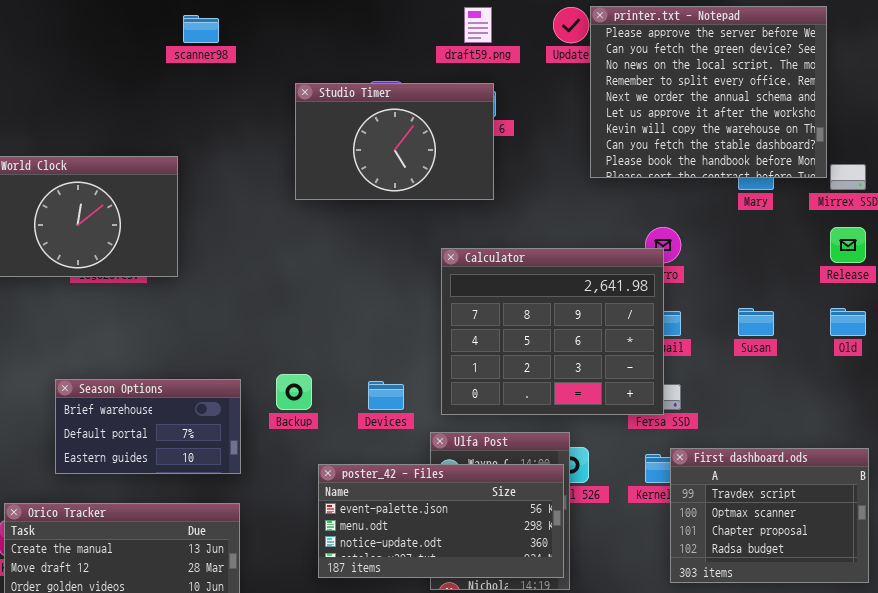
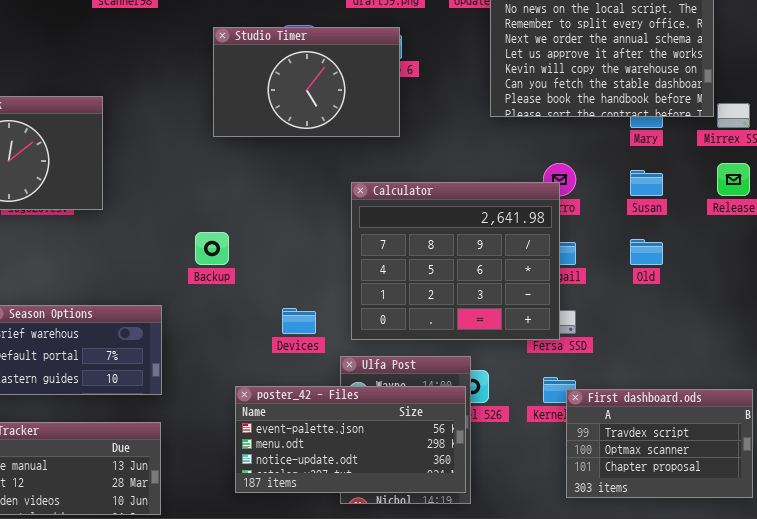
Susan: [738,308,774,336] -> [630,170,663,196], moved
Old: [830,308,866,336] -> [630,239,663,265], moved
Backup: [276,374,312,410] -> [195,232,229,265], moved
First dashboard.ods: [670,448,869,583] -> [566,389,753,498], resized

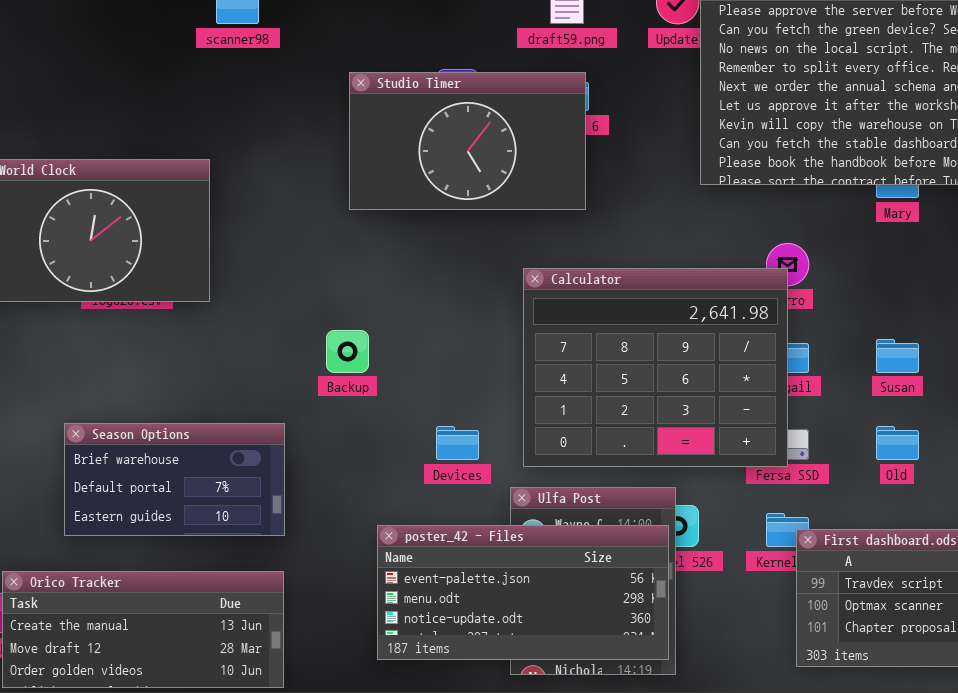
Susan: [630,170,663,196] -> [876,339,919,373], moved
Old: [630,239,663,265] -> [876,426,919,460], moved

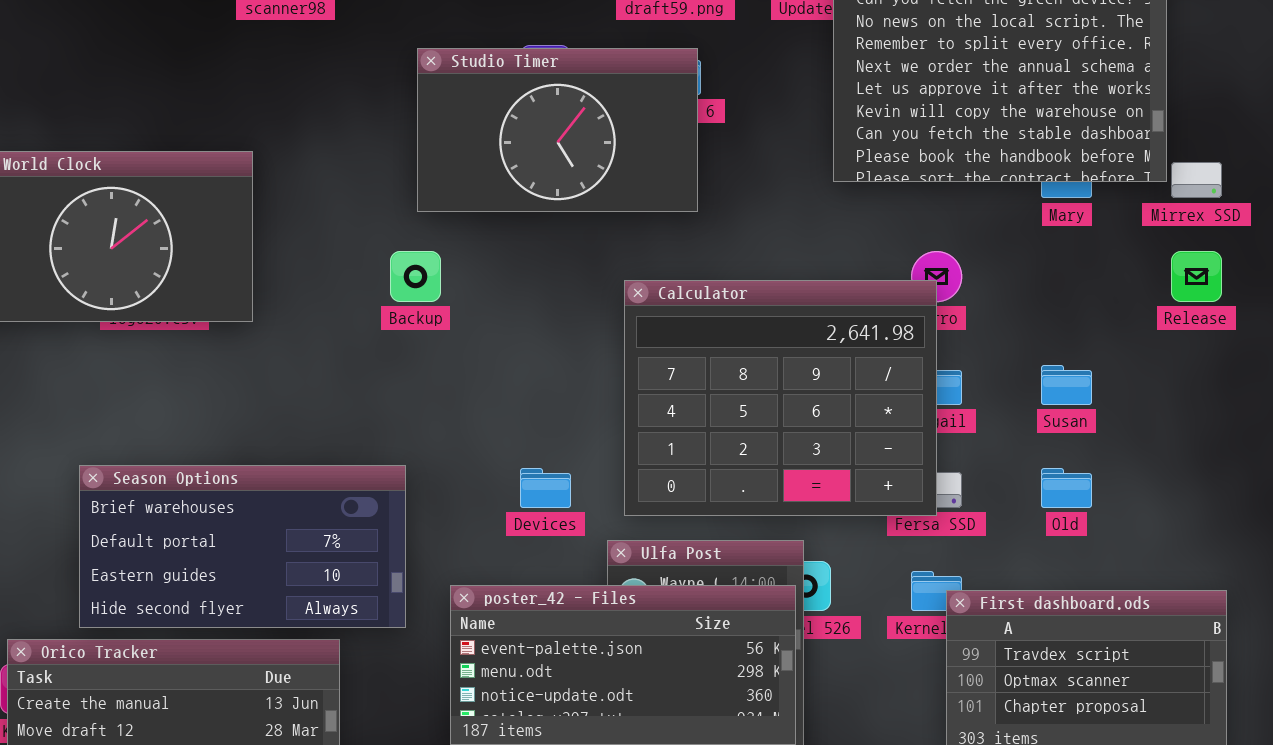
Backup: [326,330,369,373] -> [390,251,441,302], moved
Season Options: [64,423,285,536] -> [79,465,406,628], resized

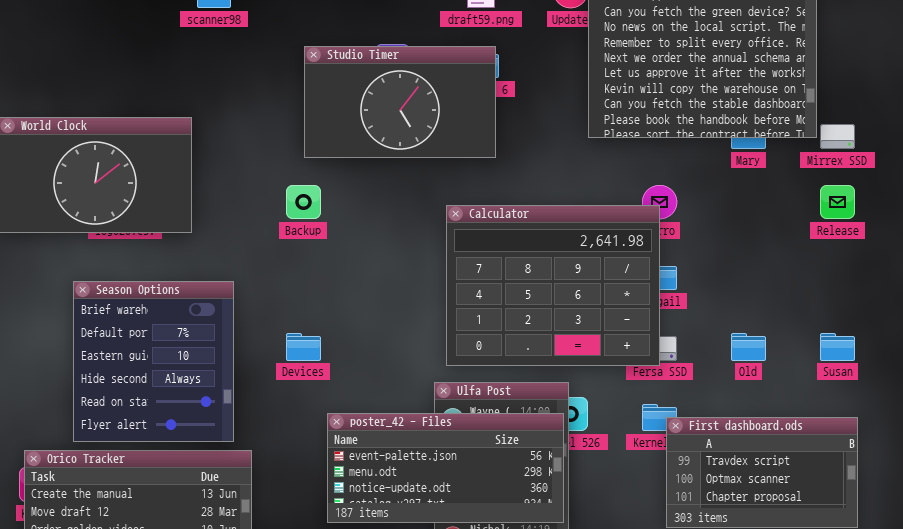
Susan: [1041,365,1092,405] -> [820,333,855,361], moved
Season Options: [79,465,406,628] -> [73,281,234,442], resized
Devices: [520,468,571,508] -> [286,333,321,361], moved

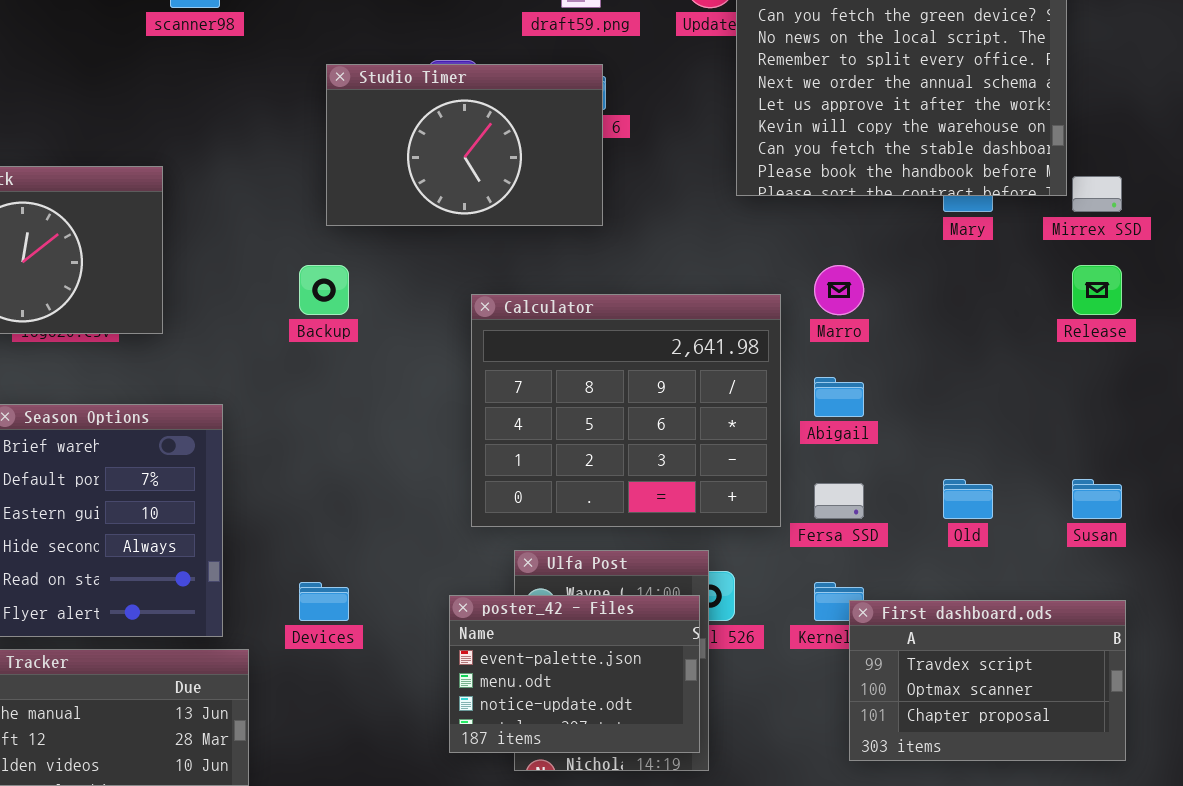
Calculator: [446,205,660,366] -> [471,294,781,527], moved
Devices: [286,333,321,361] -> [299,582,349,621], moved
poster_42 - Files: [327,413,564,523] -> [449,595,700,753], resized

